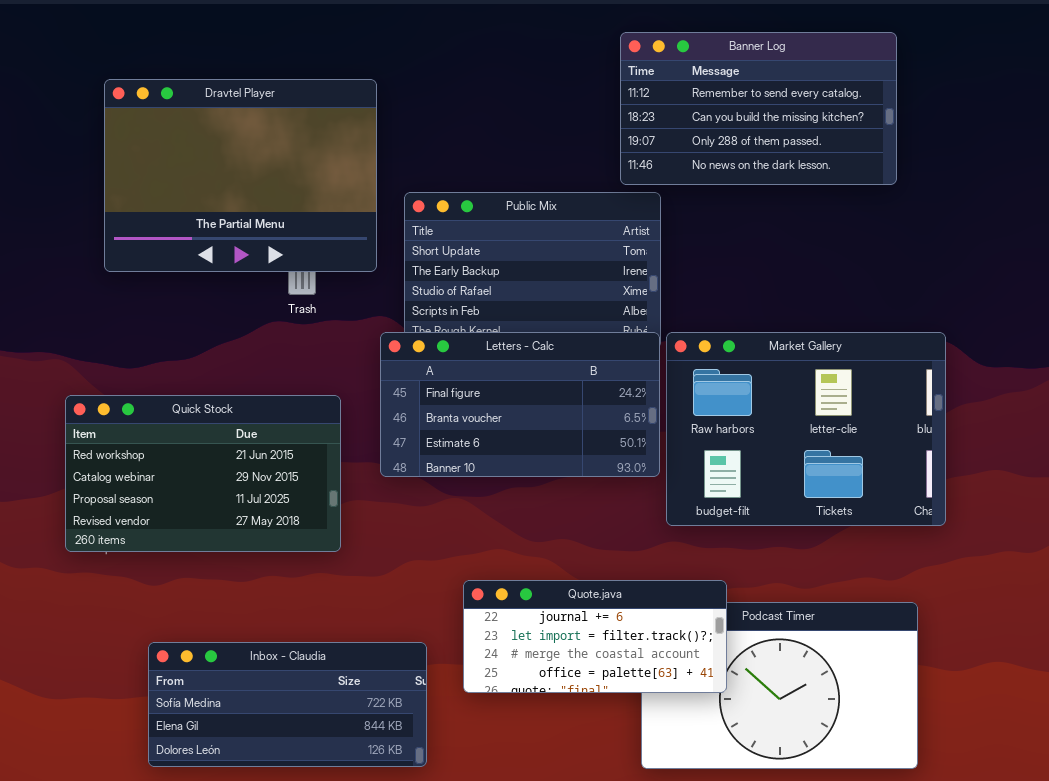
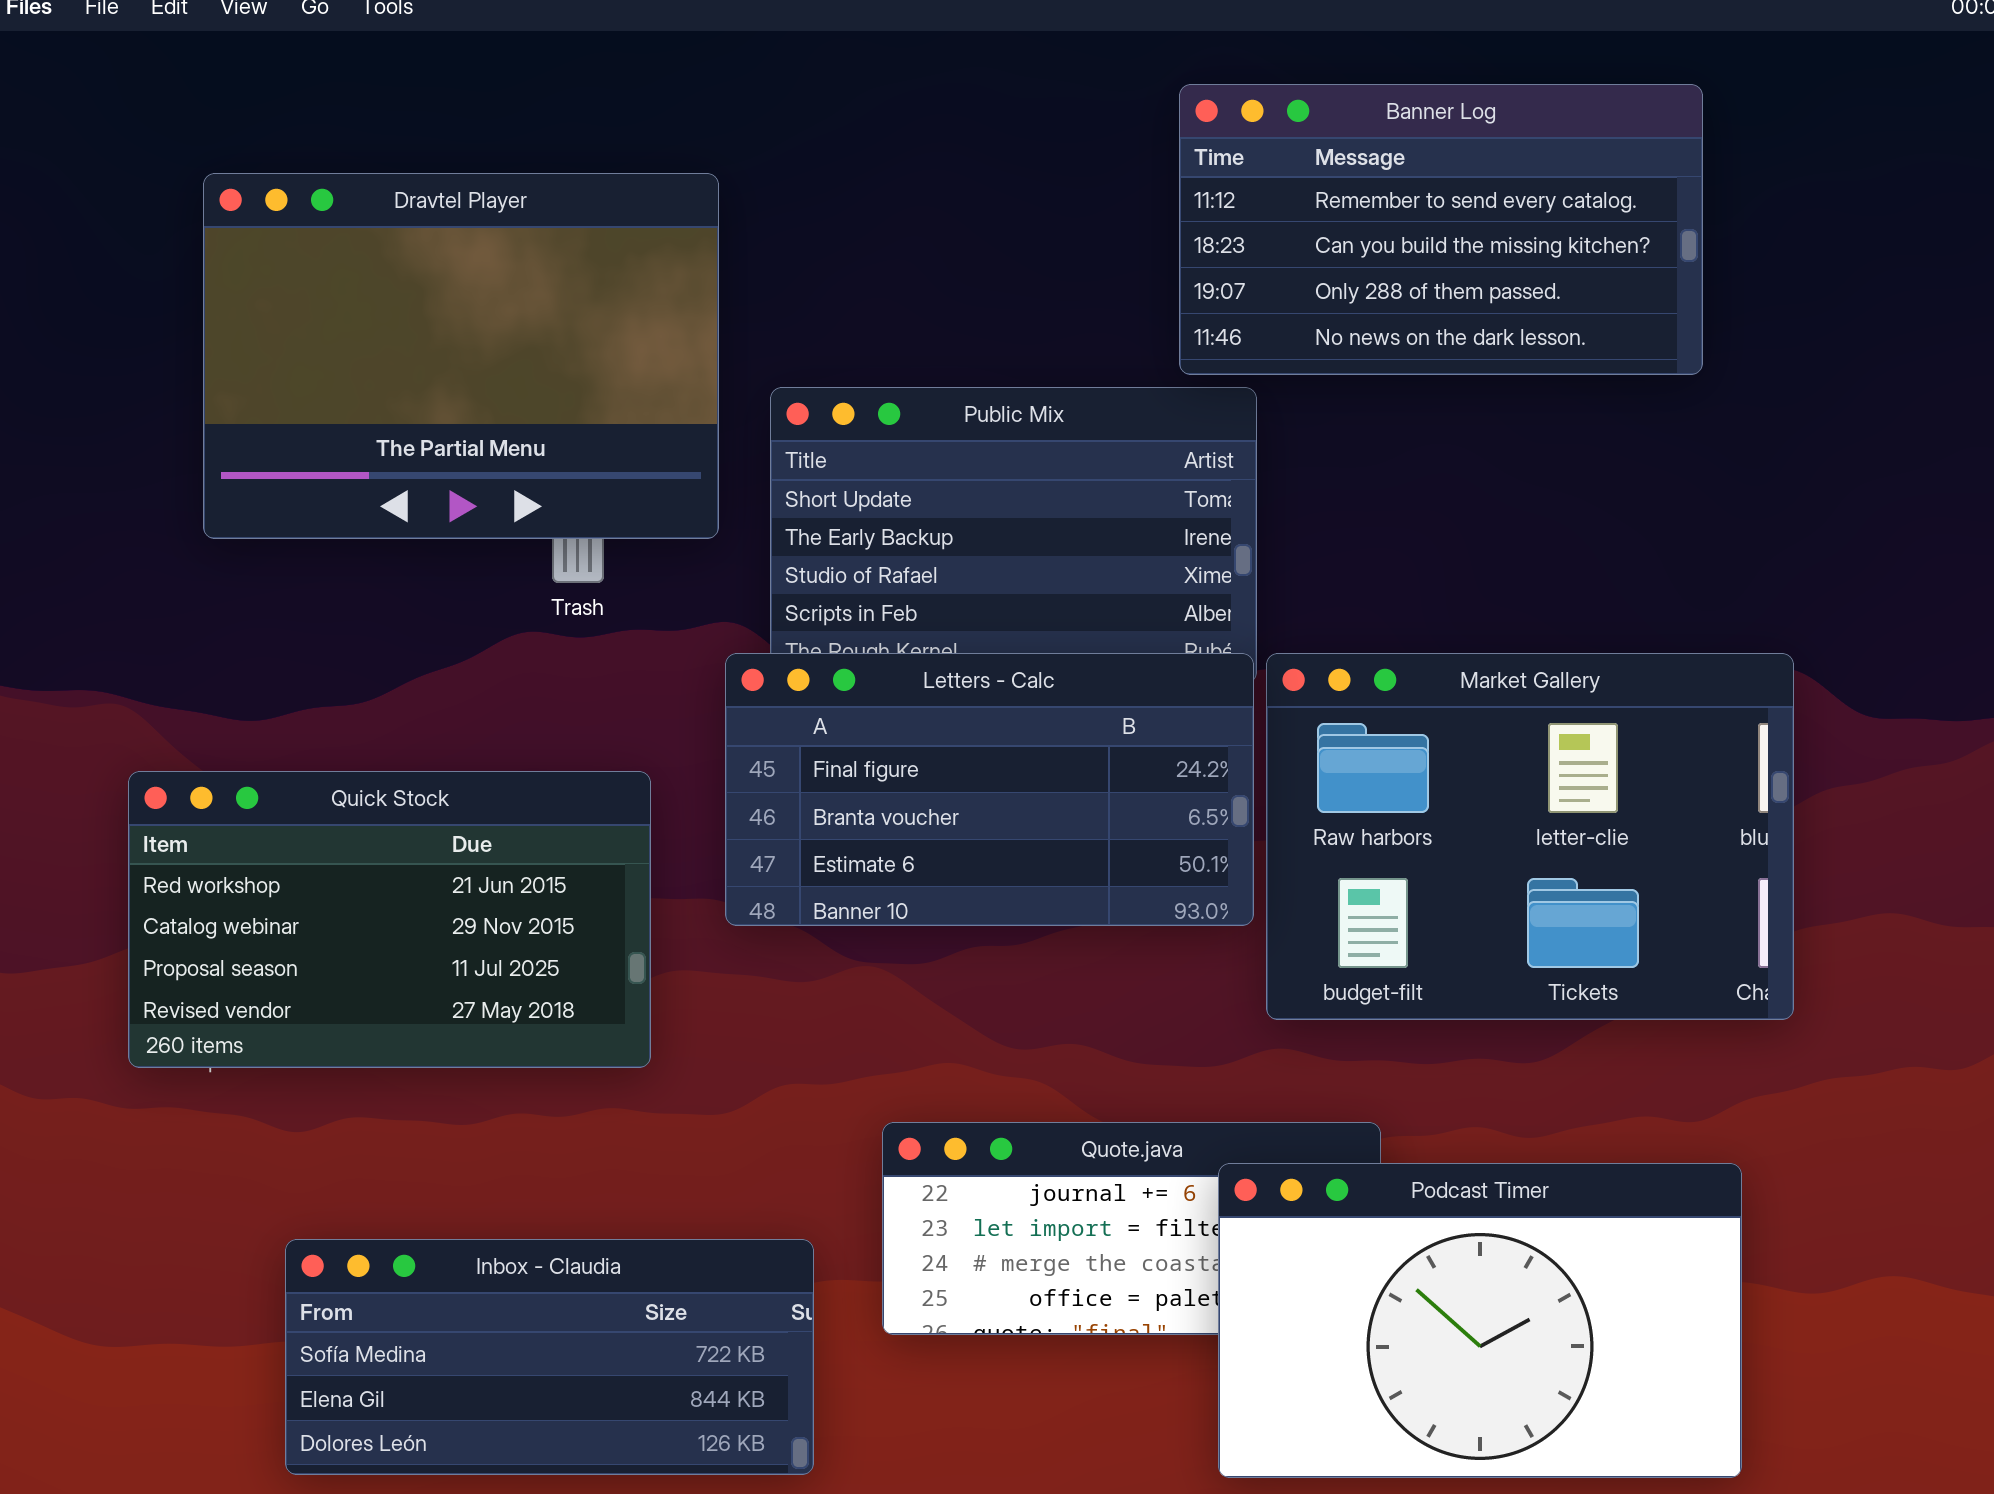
Podcast Timer: [641,602,918,769] -> [1218,1163,1742,1478], raised

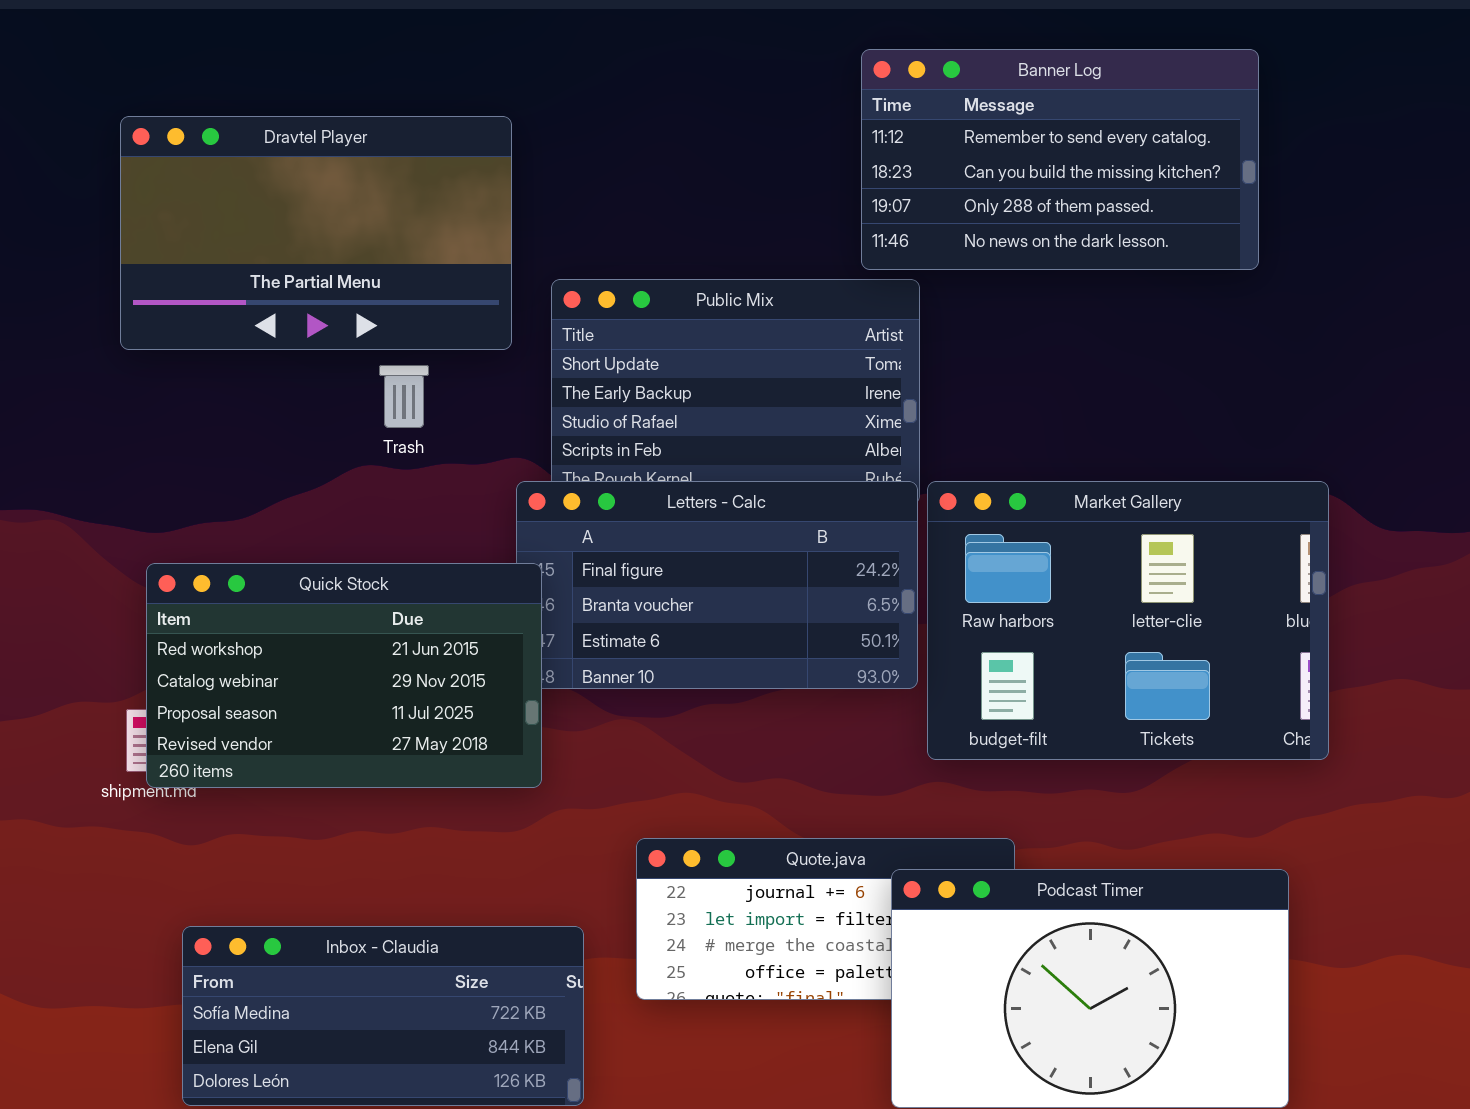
Dravtel Player: [203,173,719,539] -> [120,116,512,350], resized
Quick Stock: [128,771,651,1068] -> [146,563,542,788], moved

